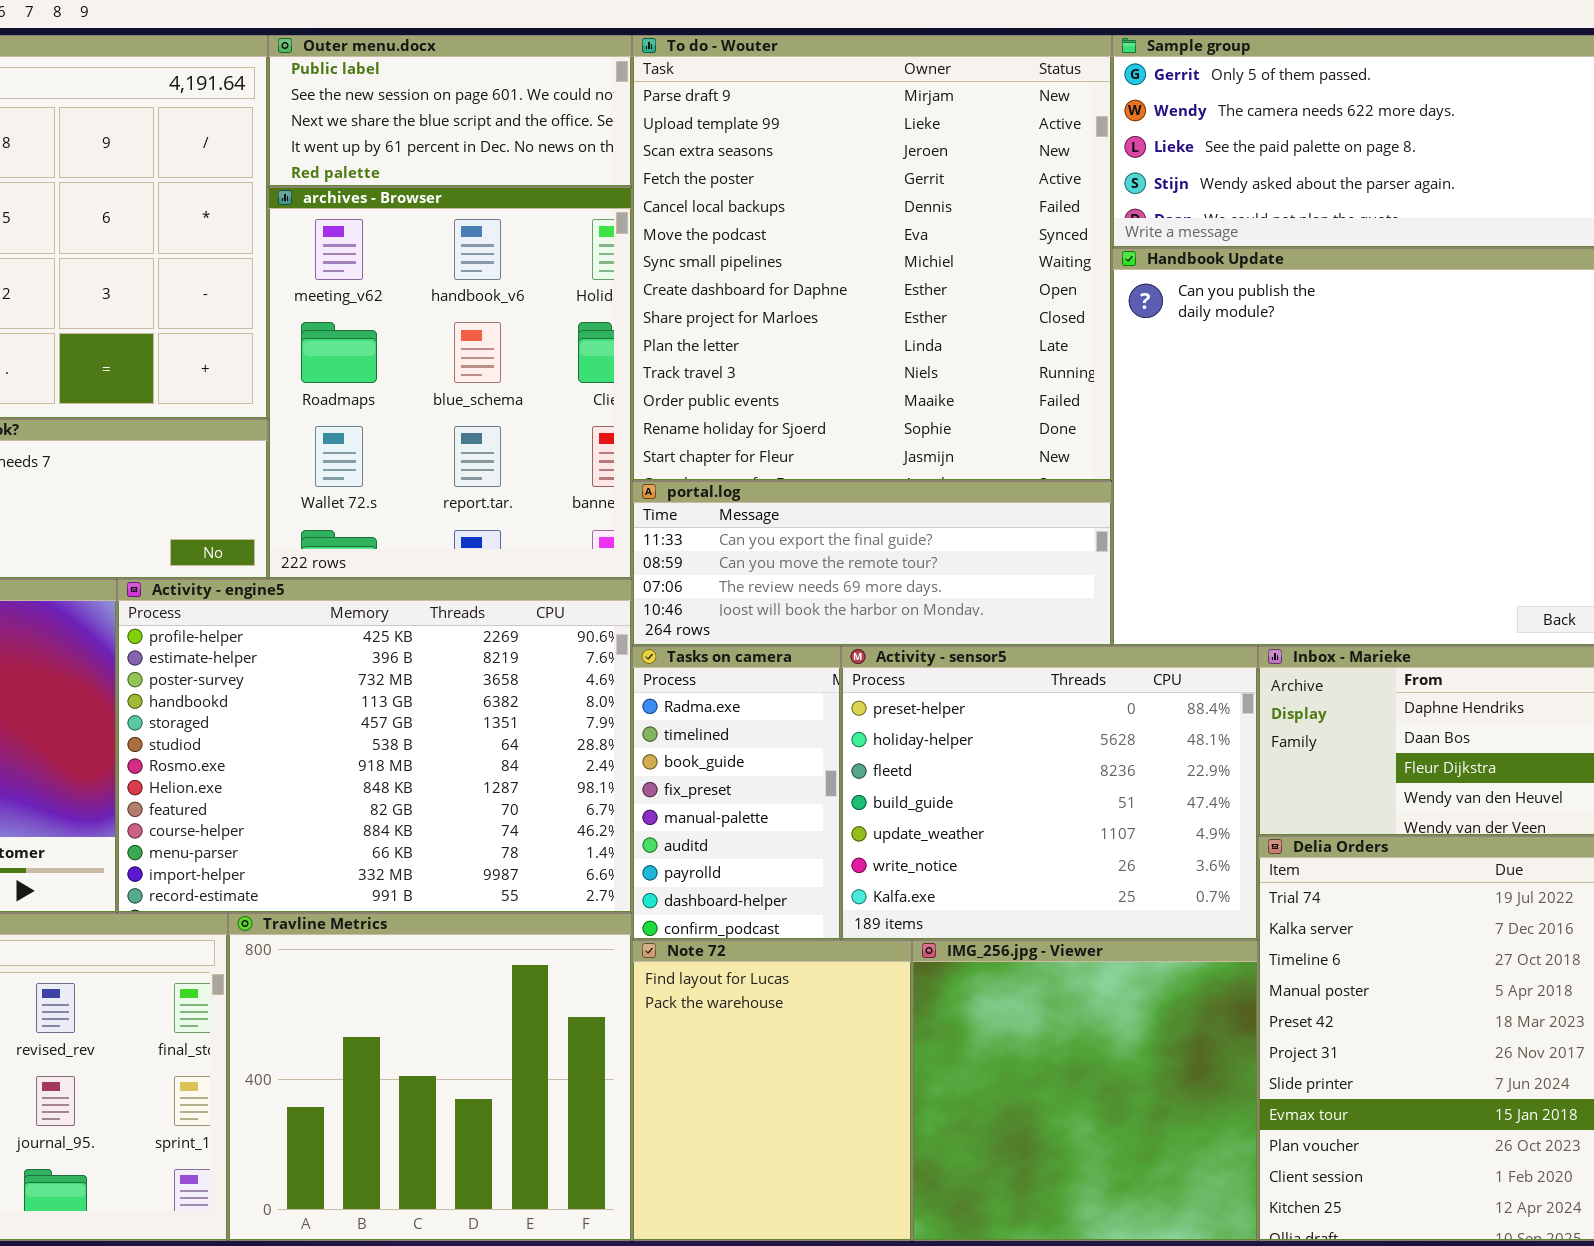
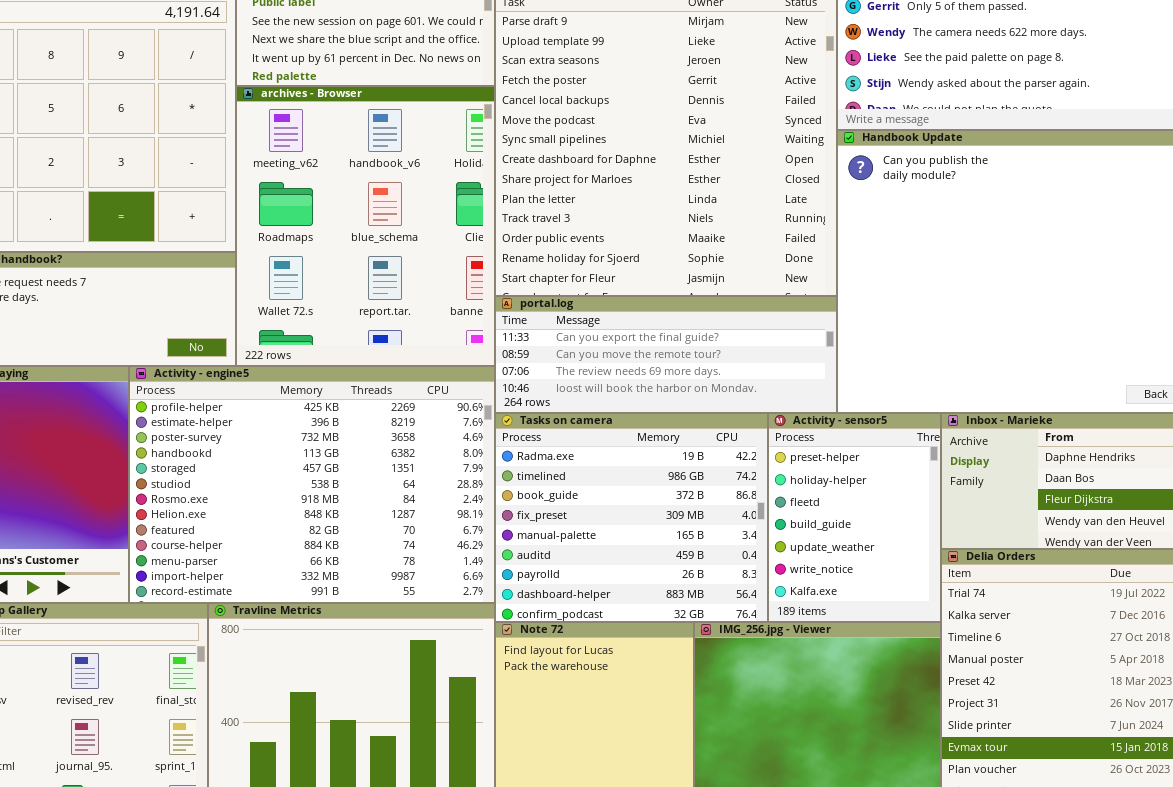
Tasks on camera: [632,646,841,940] -> [495,413,768,622], resized
Activity - sensor5: [841,646,1258,940] -> [768,413,941,622], resized

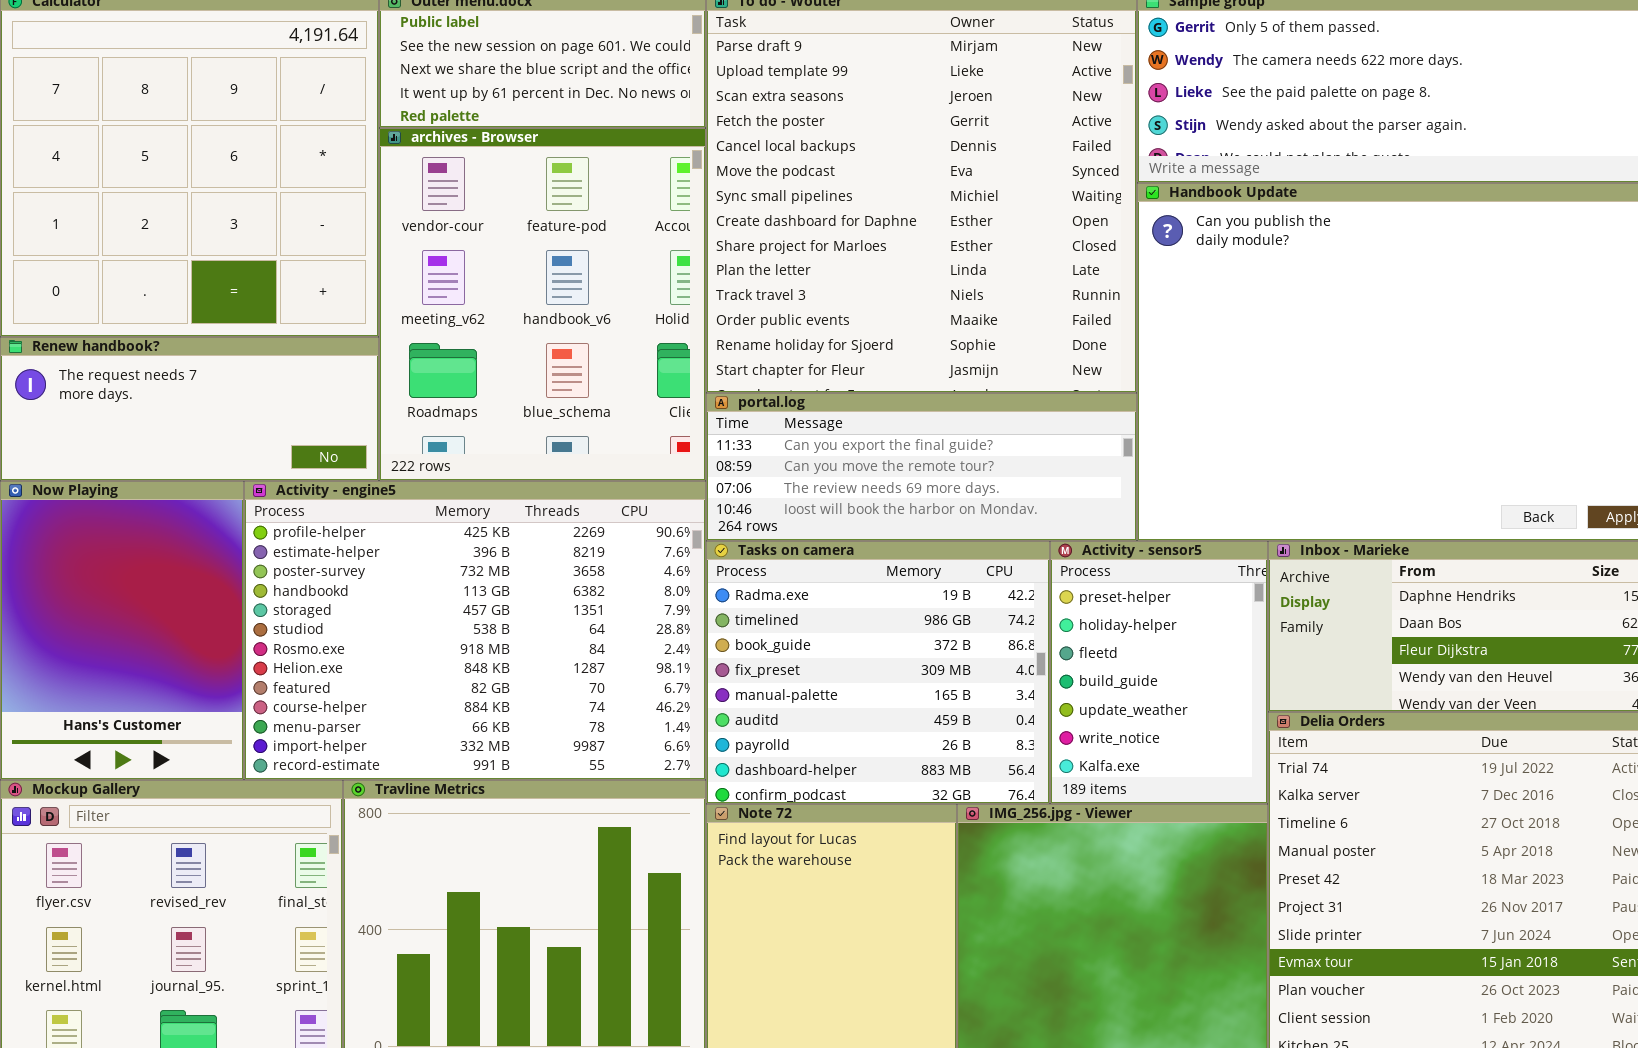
archives - Browser: [236,86,495,366] -> [379,128,706,481], scrolled up 1 row

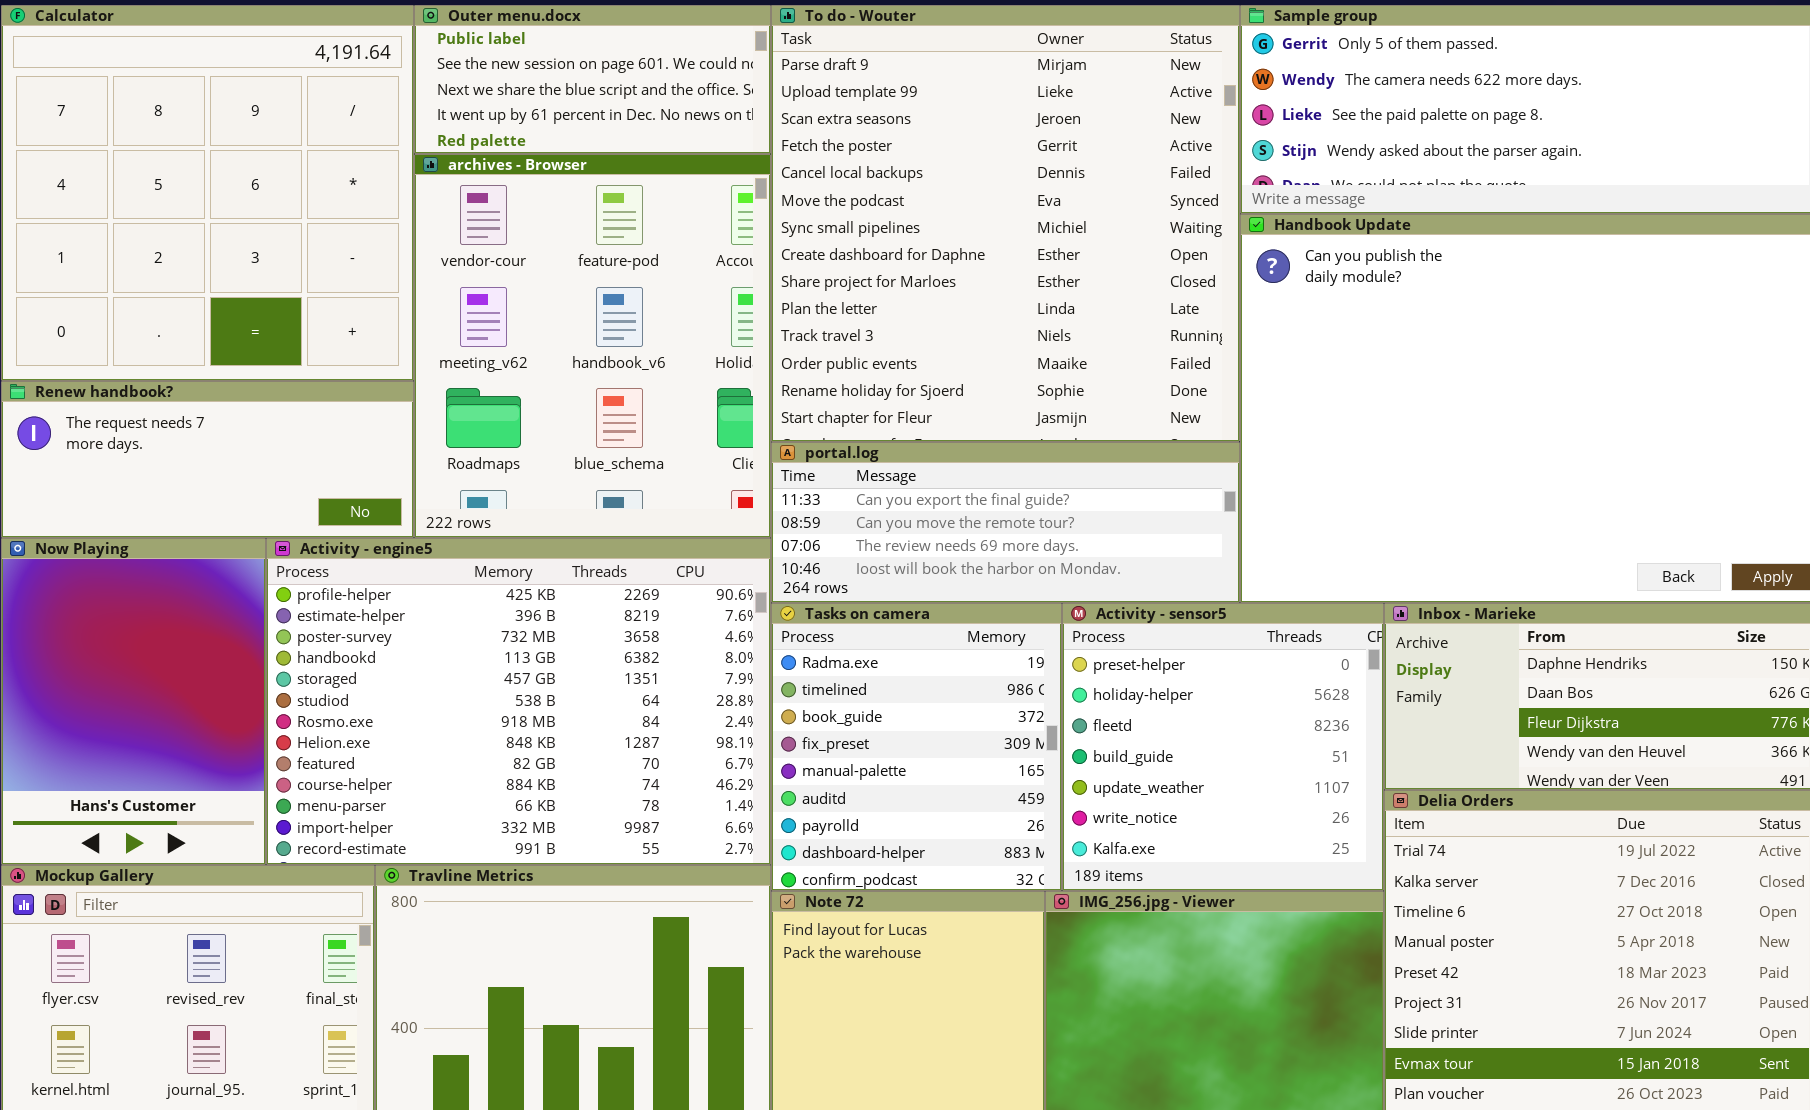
Tasks on camera: [706,541,1050,804] -> [771,603,1062,891], resized
Activity - sensor5: [1050,541,1268,804] -> [1062,603,1384,891], resized

